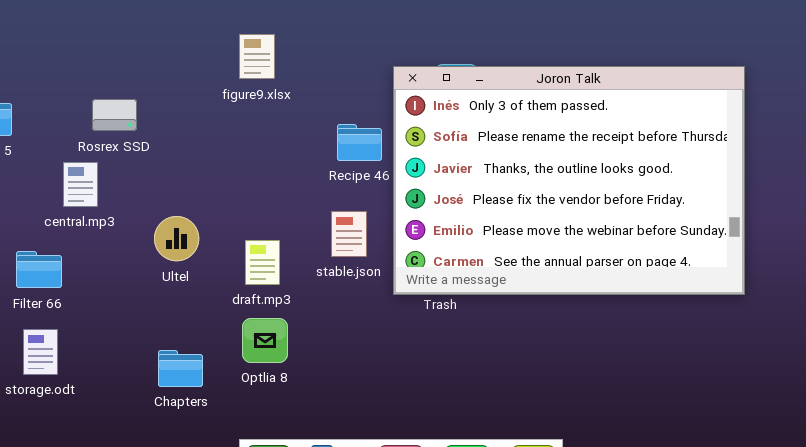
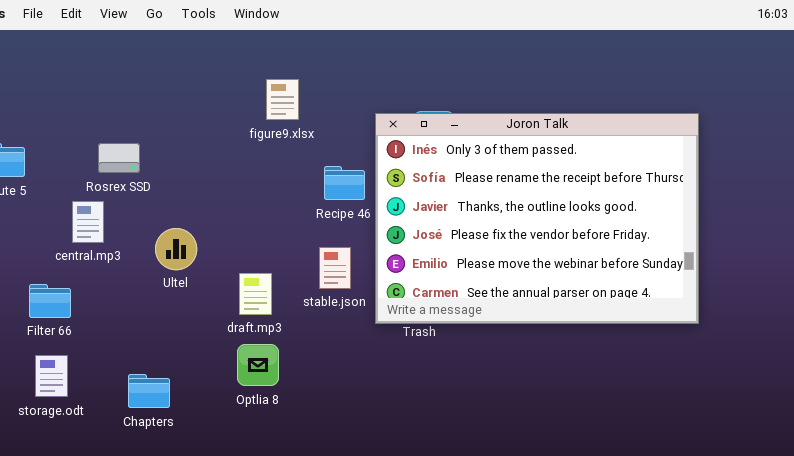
figure9.xlsx: [239,34,275,79] -> [266,79,299,120], moved
Ultel: [154,216,199,261] -> [155,228,197,270], moved
Chapters: [158,350,203,387] -> [128,374,170,408], moved

